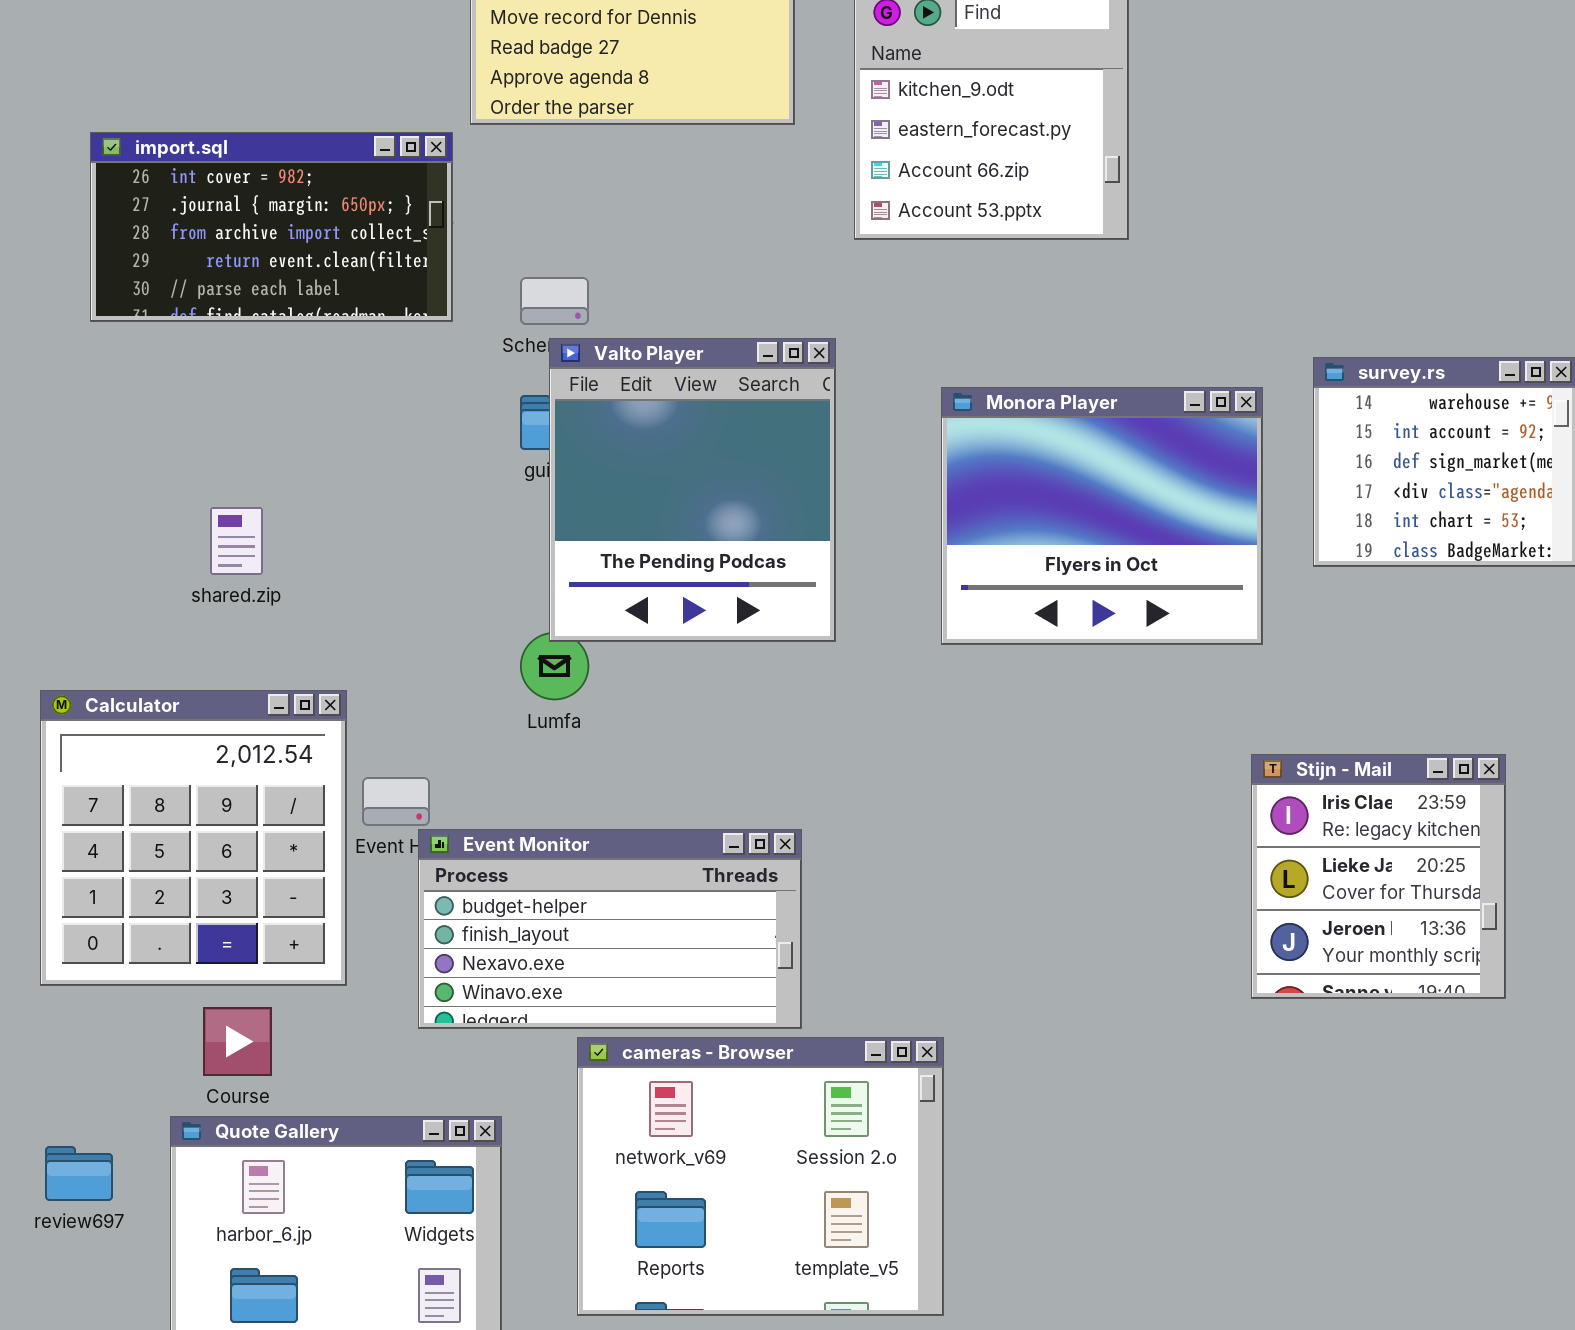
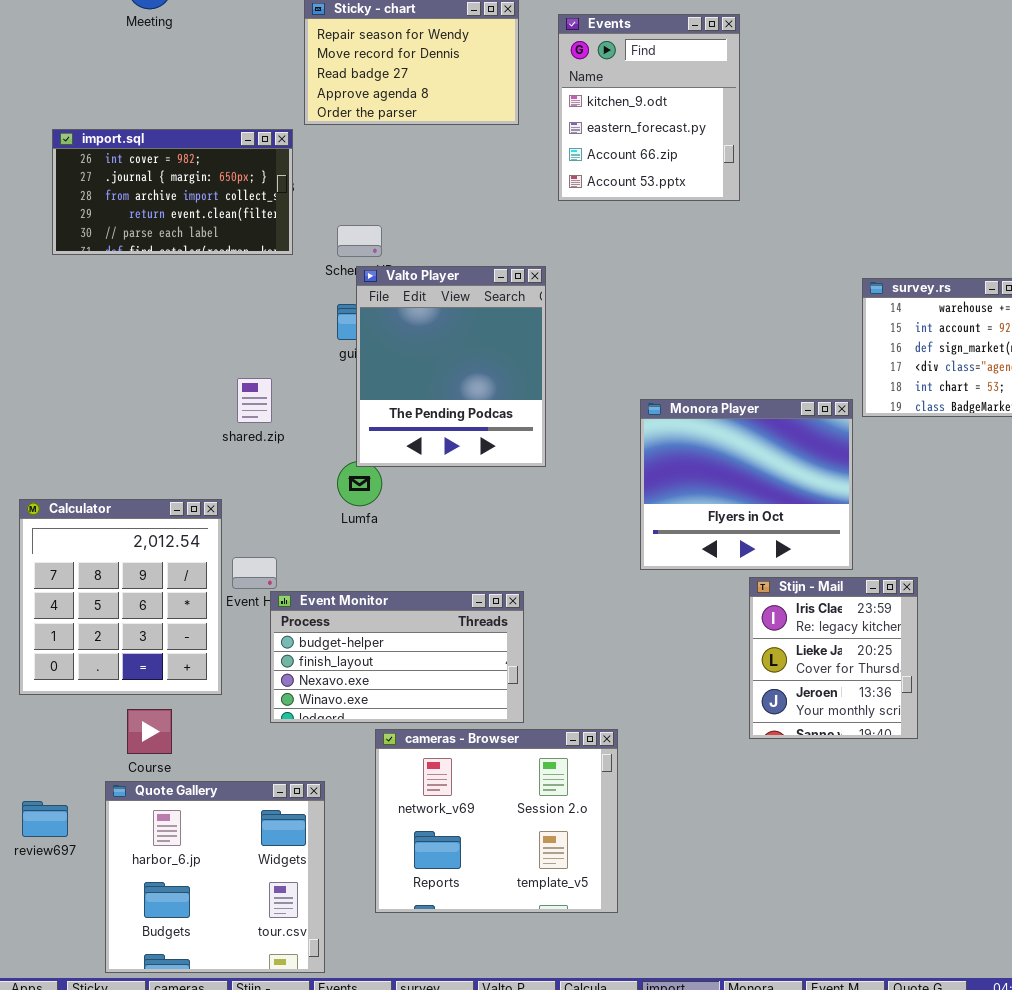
Monora Player: [941,387,1263,645] -> [640,399,853,570], moved
shared.zip: [210,507,263,575] -> [237,378,272,423], moved
Stijn - Mail: [1251,754,1506,999] -> [749,577,918,739], moved

